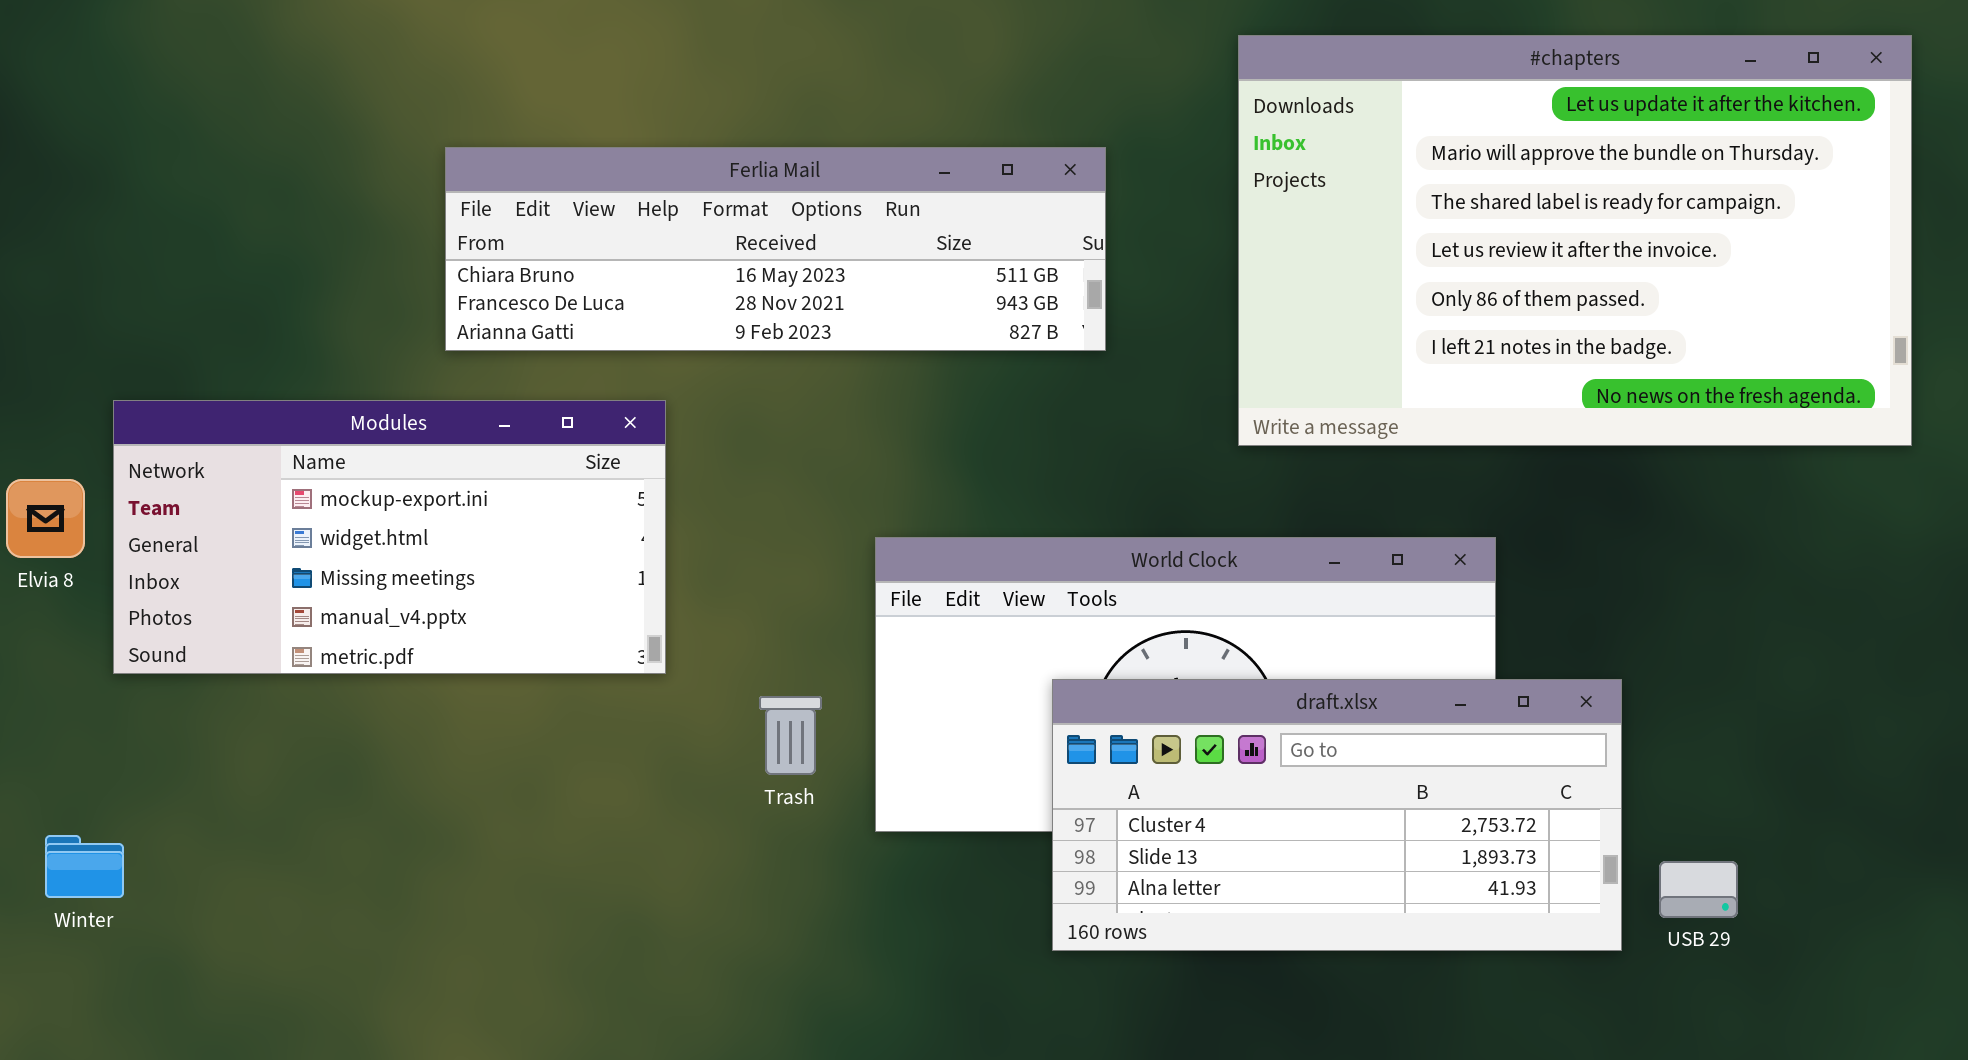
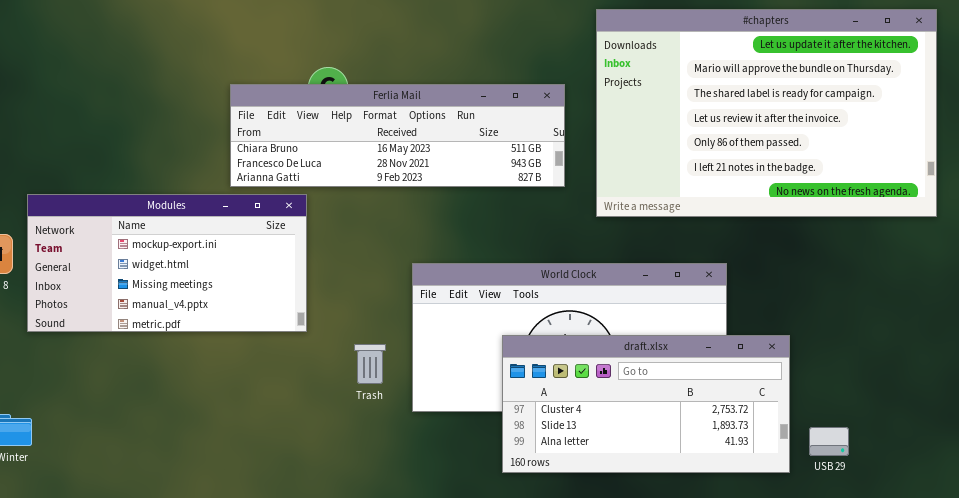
Ferlia Mail: [445,147,1106,351] -> [230,84,565,187], moved

